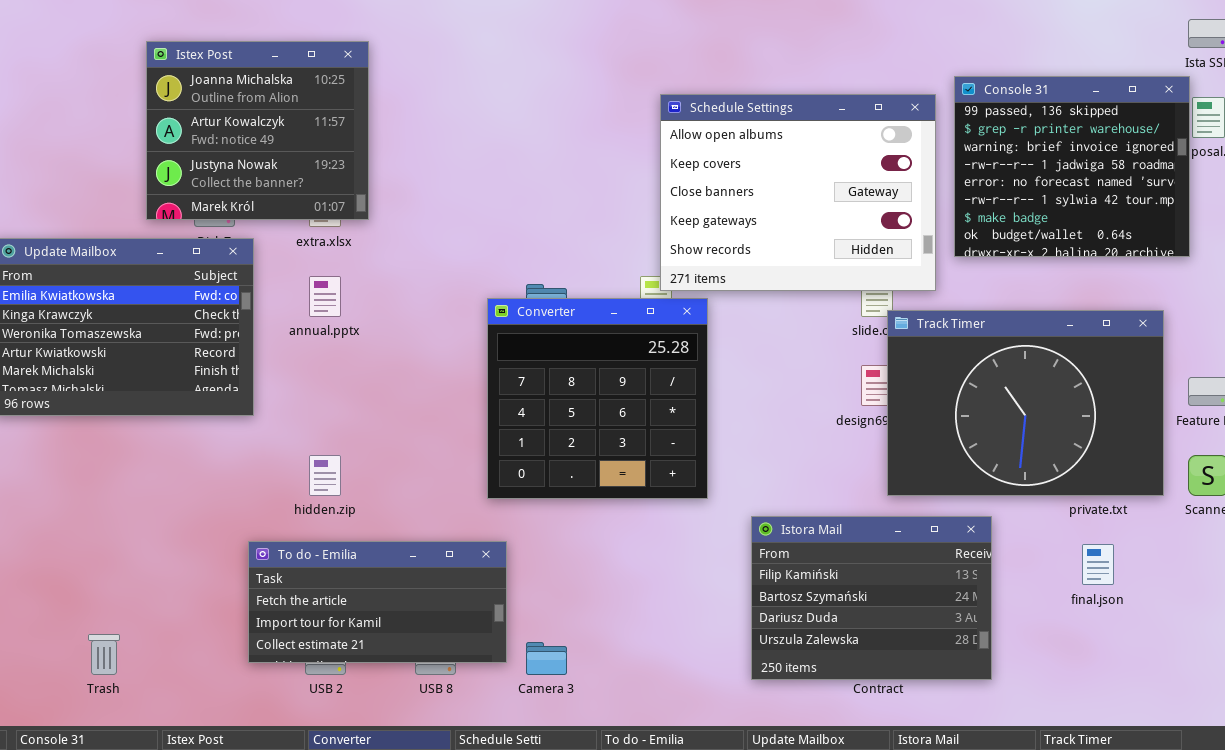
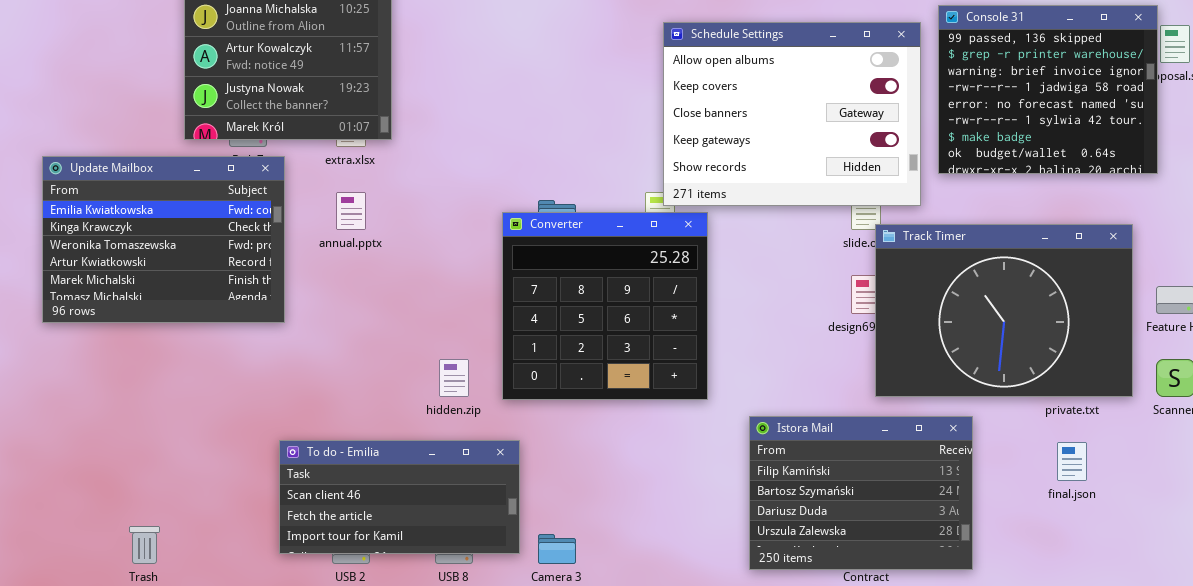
hidden.zip: [309,455,341,496] -> [439,359,469,397], moved
To do - Emilia: [248,541,507,663] -> [279,440,520,554], scrolled up 1 row

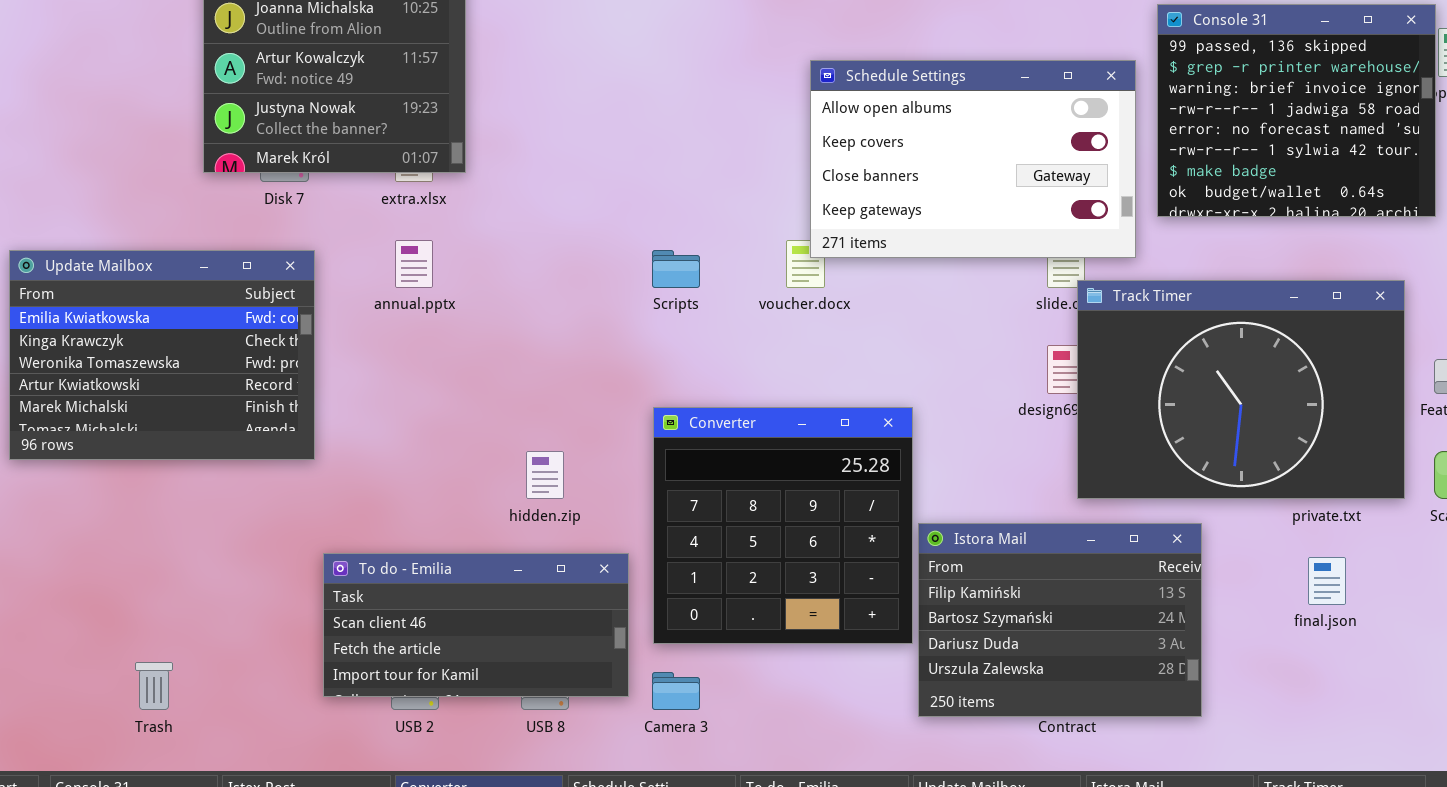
Schedule Settings: [663,22,921,206] -> [810,60,1136,258], resized
Update Mailbox: [42,156,285,323] -> [9,250,315,460], moved
Converter: [502,212,708,400] -> [653,407,913,644], moved

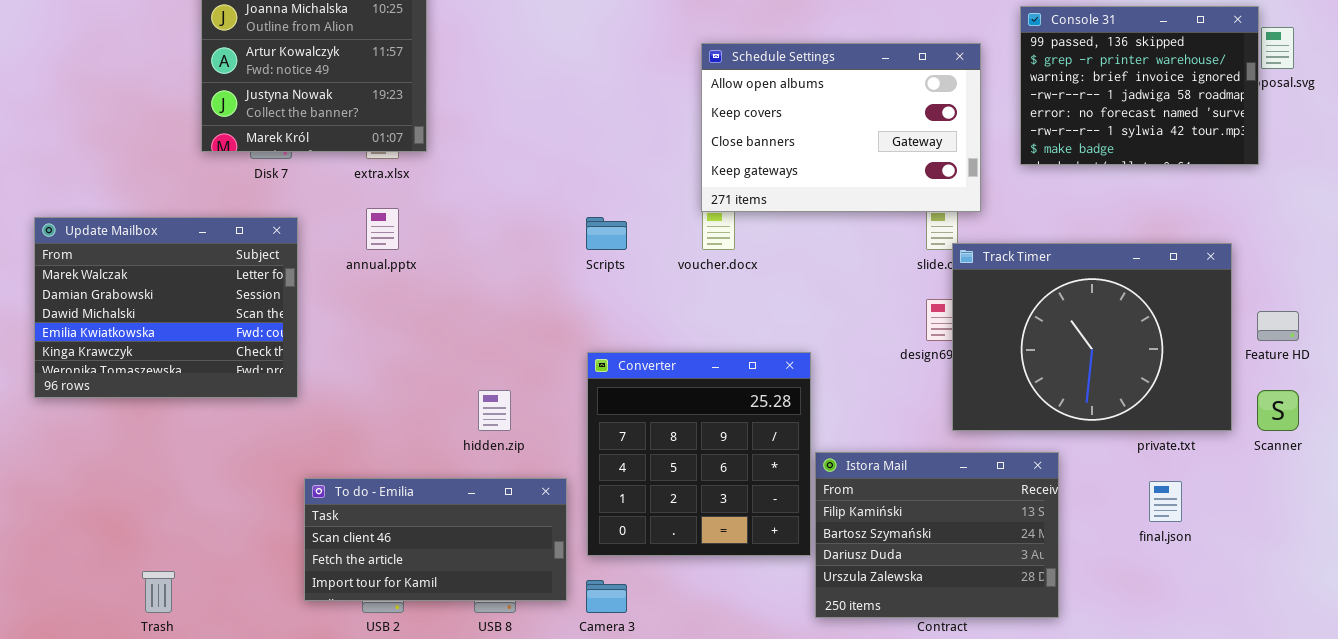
Console 31: [1157,4,1436,217] -> [1020,6,1259,165], resized
Schedule Settings: [810,60,1136,258] -> [701,43,981,212], moved
Update Mailbox: [9,250,315,460] -> [34,217,298,398], scrolled up 3 rows

